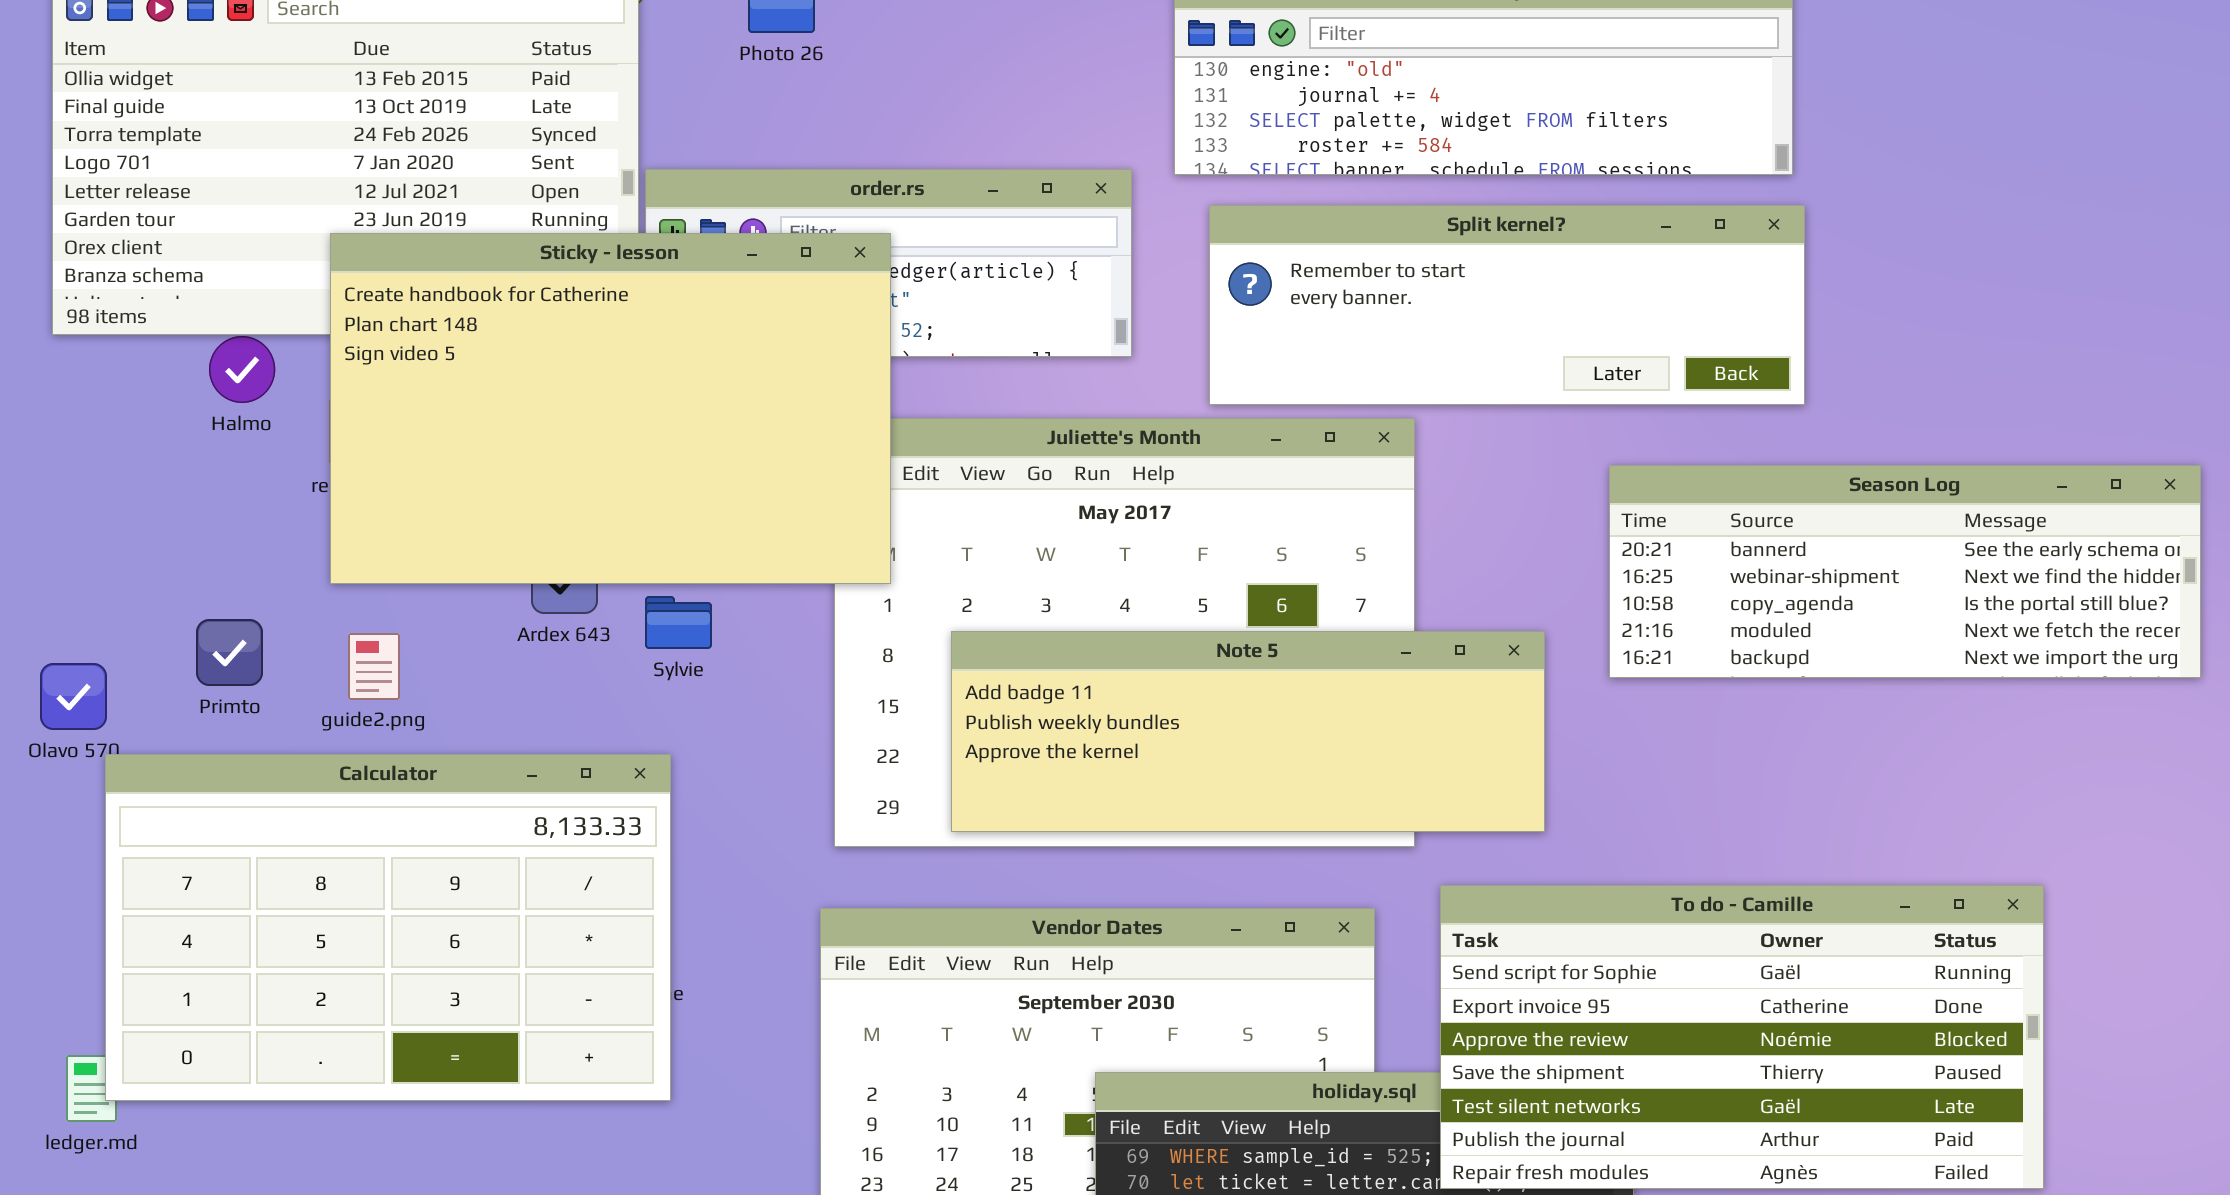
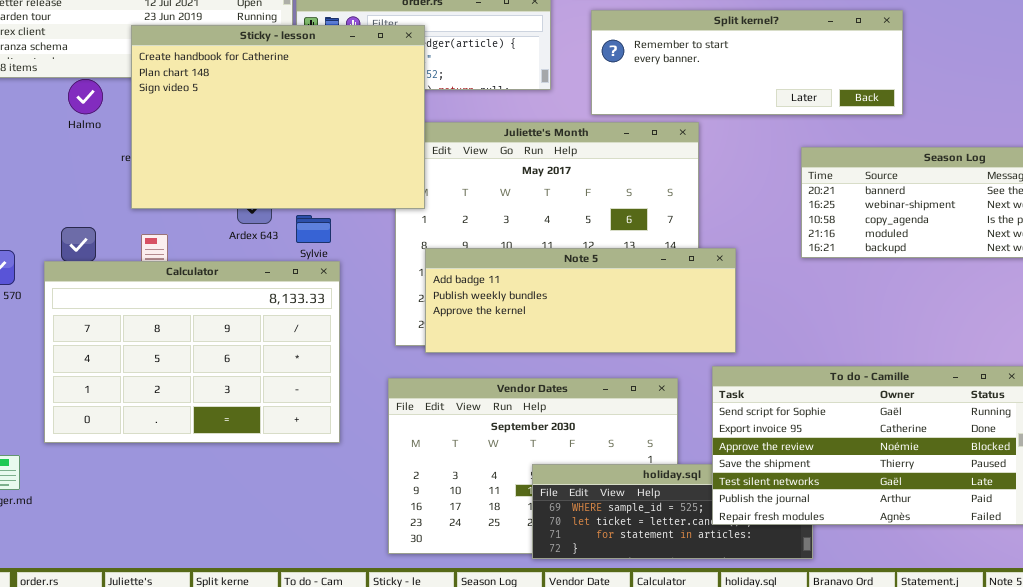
Note 5: [951,631,1545,832] -> [425,248,736,353], moved
Calculator: [105,754,671,1101] -> [44,261,340,443], moved

